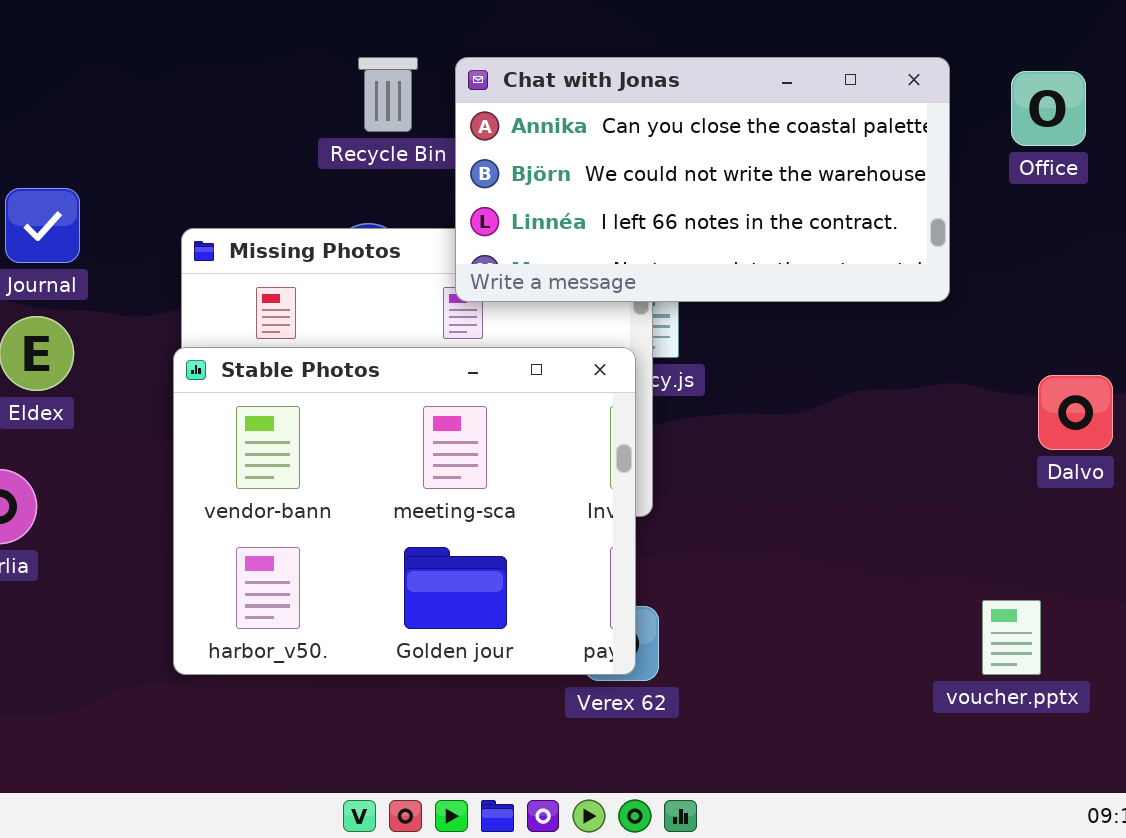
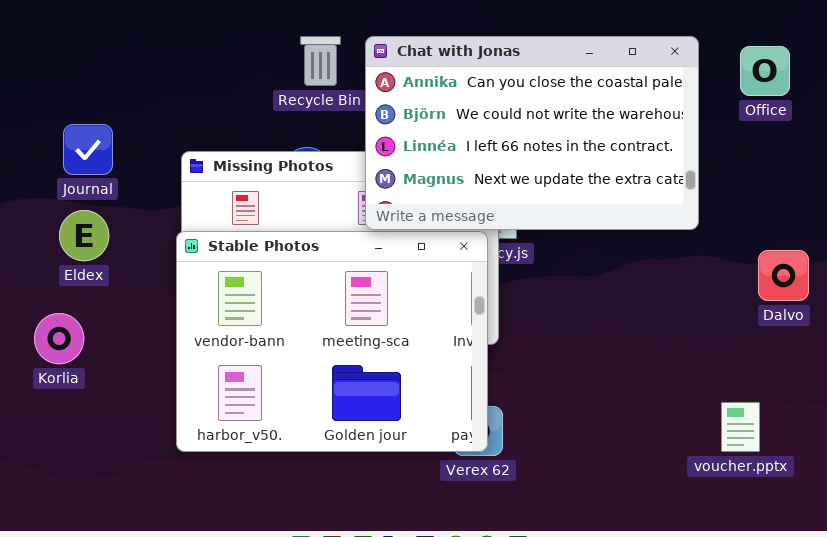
Chat with Jonas: [455,57,950,302] -> [365,36,699,230], resized

